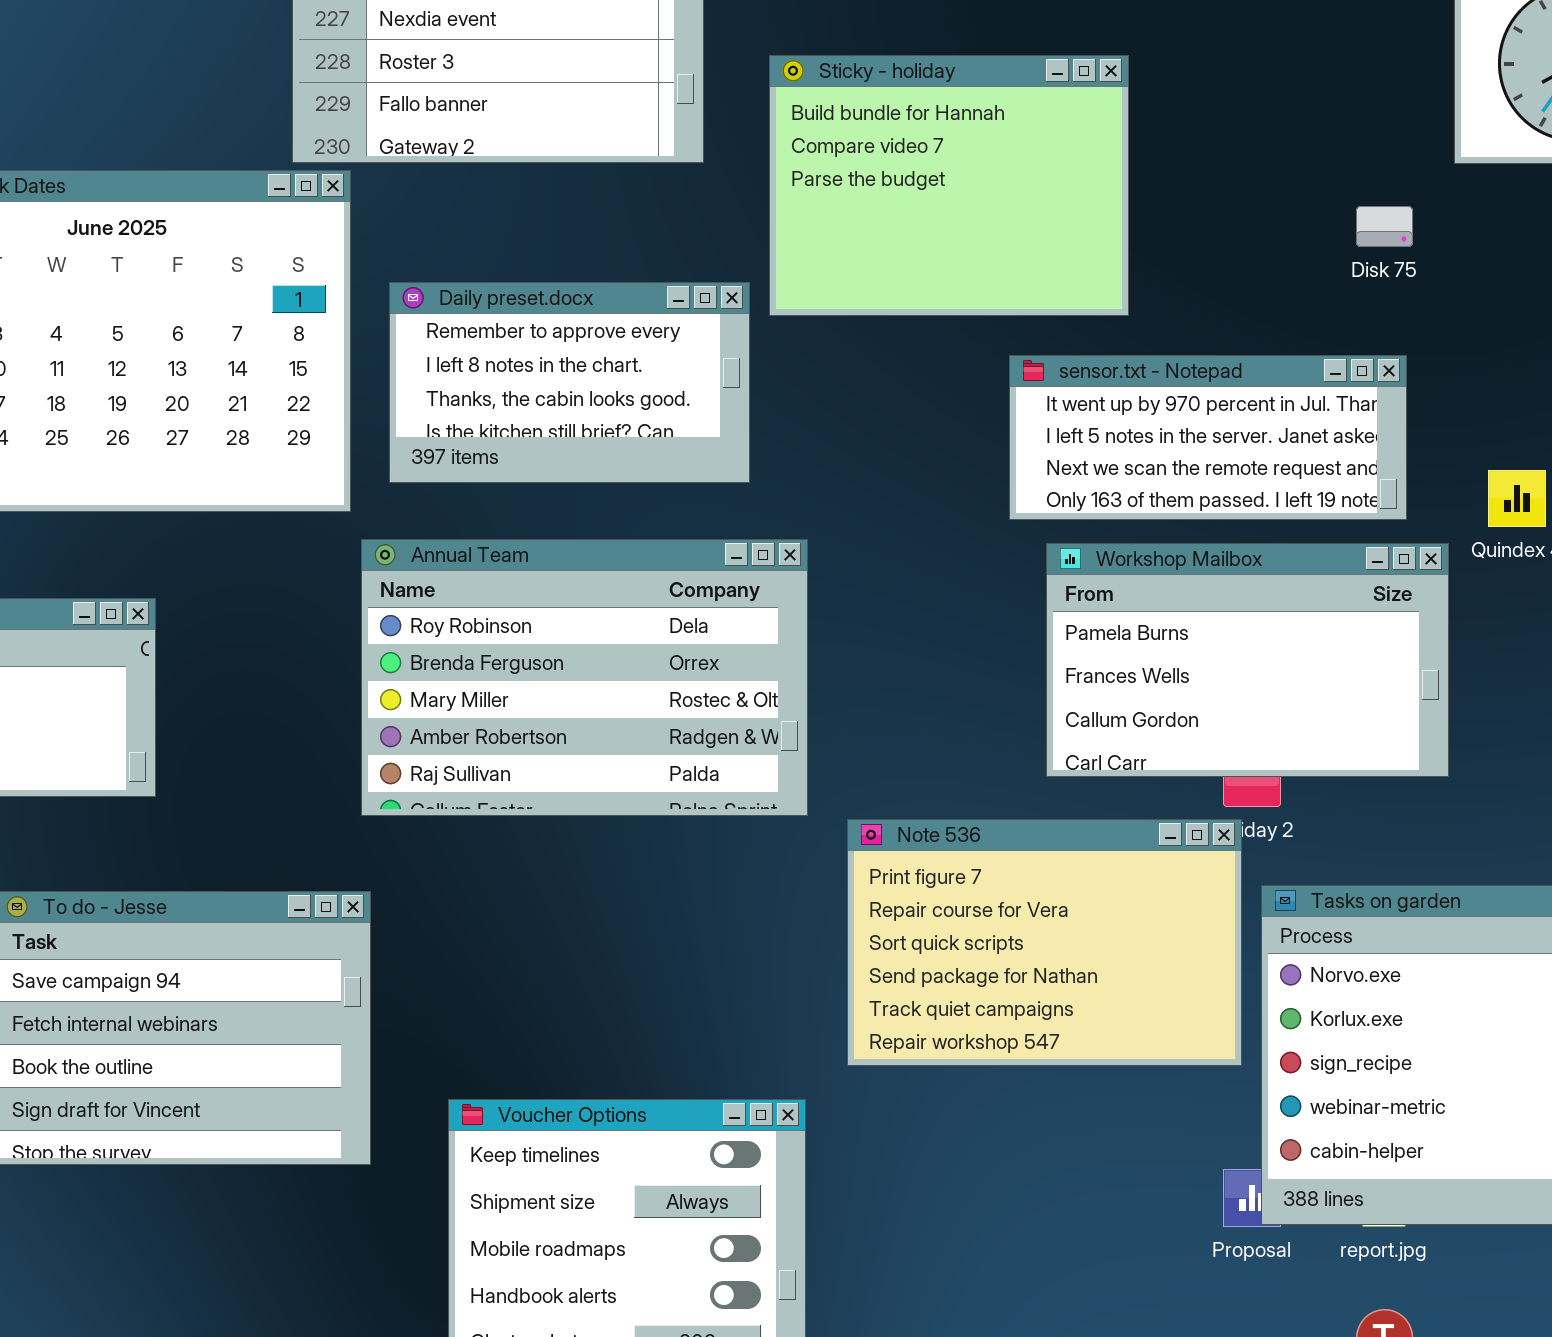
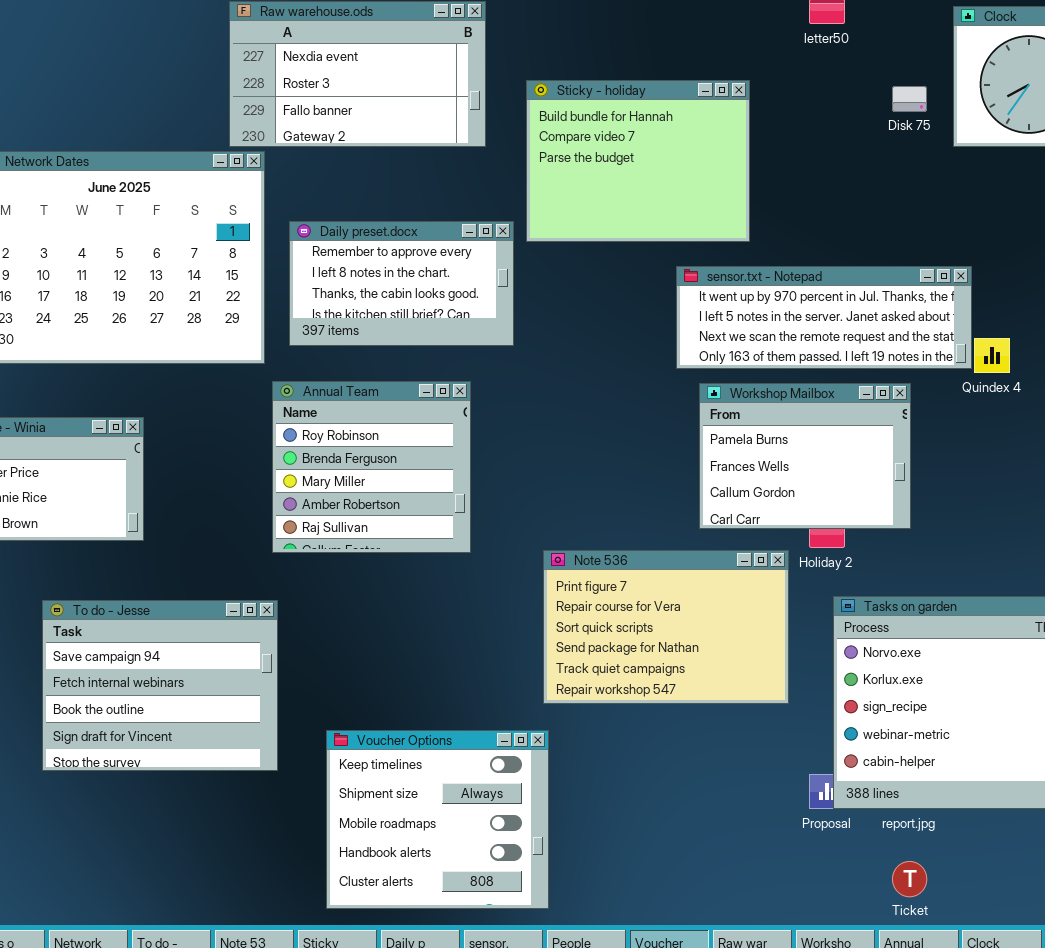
Disk 75: [1356,206,1413,247] -> [892,86,927,112], moved
sensor.txt - Notepad: [1009,355,1407,520] -> [676,266,972,369], resized
Annual Team: [361,539,808,816] -> [272,381,471,553], resized
Workshop Mailbox: [1046,543,1449,777] -> [699,383,911,529], resized
Note 536: [847,819,1242,1066] -> [543,550,789,704], moved

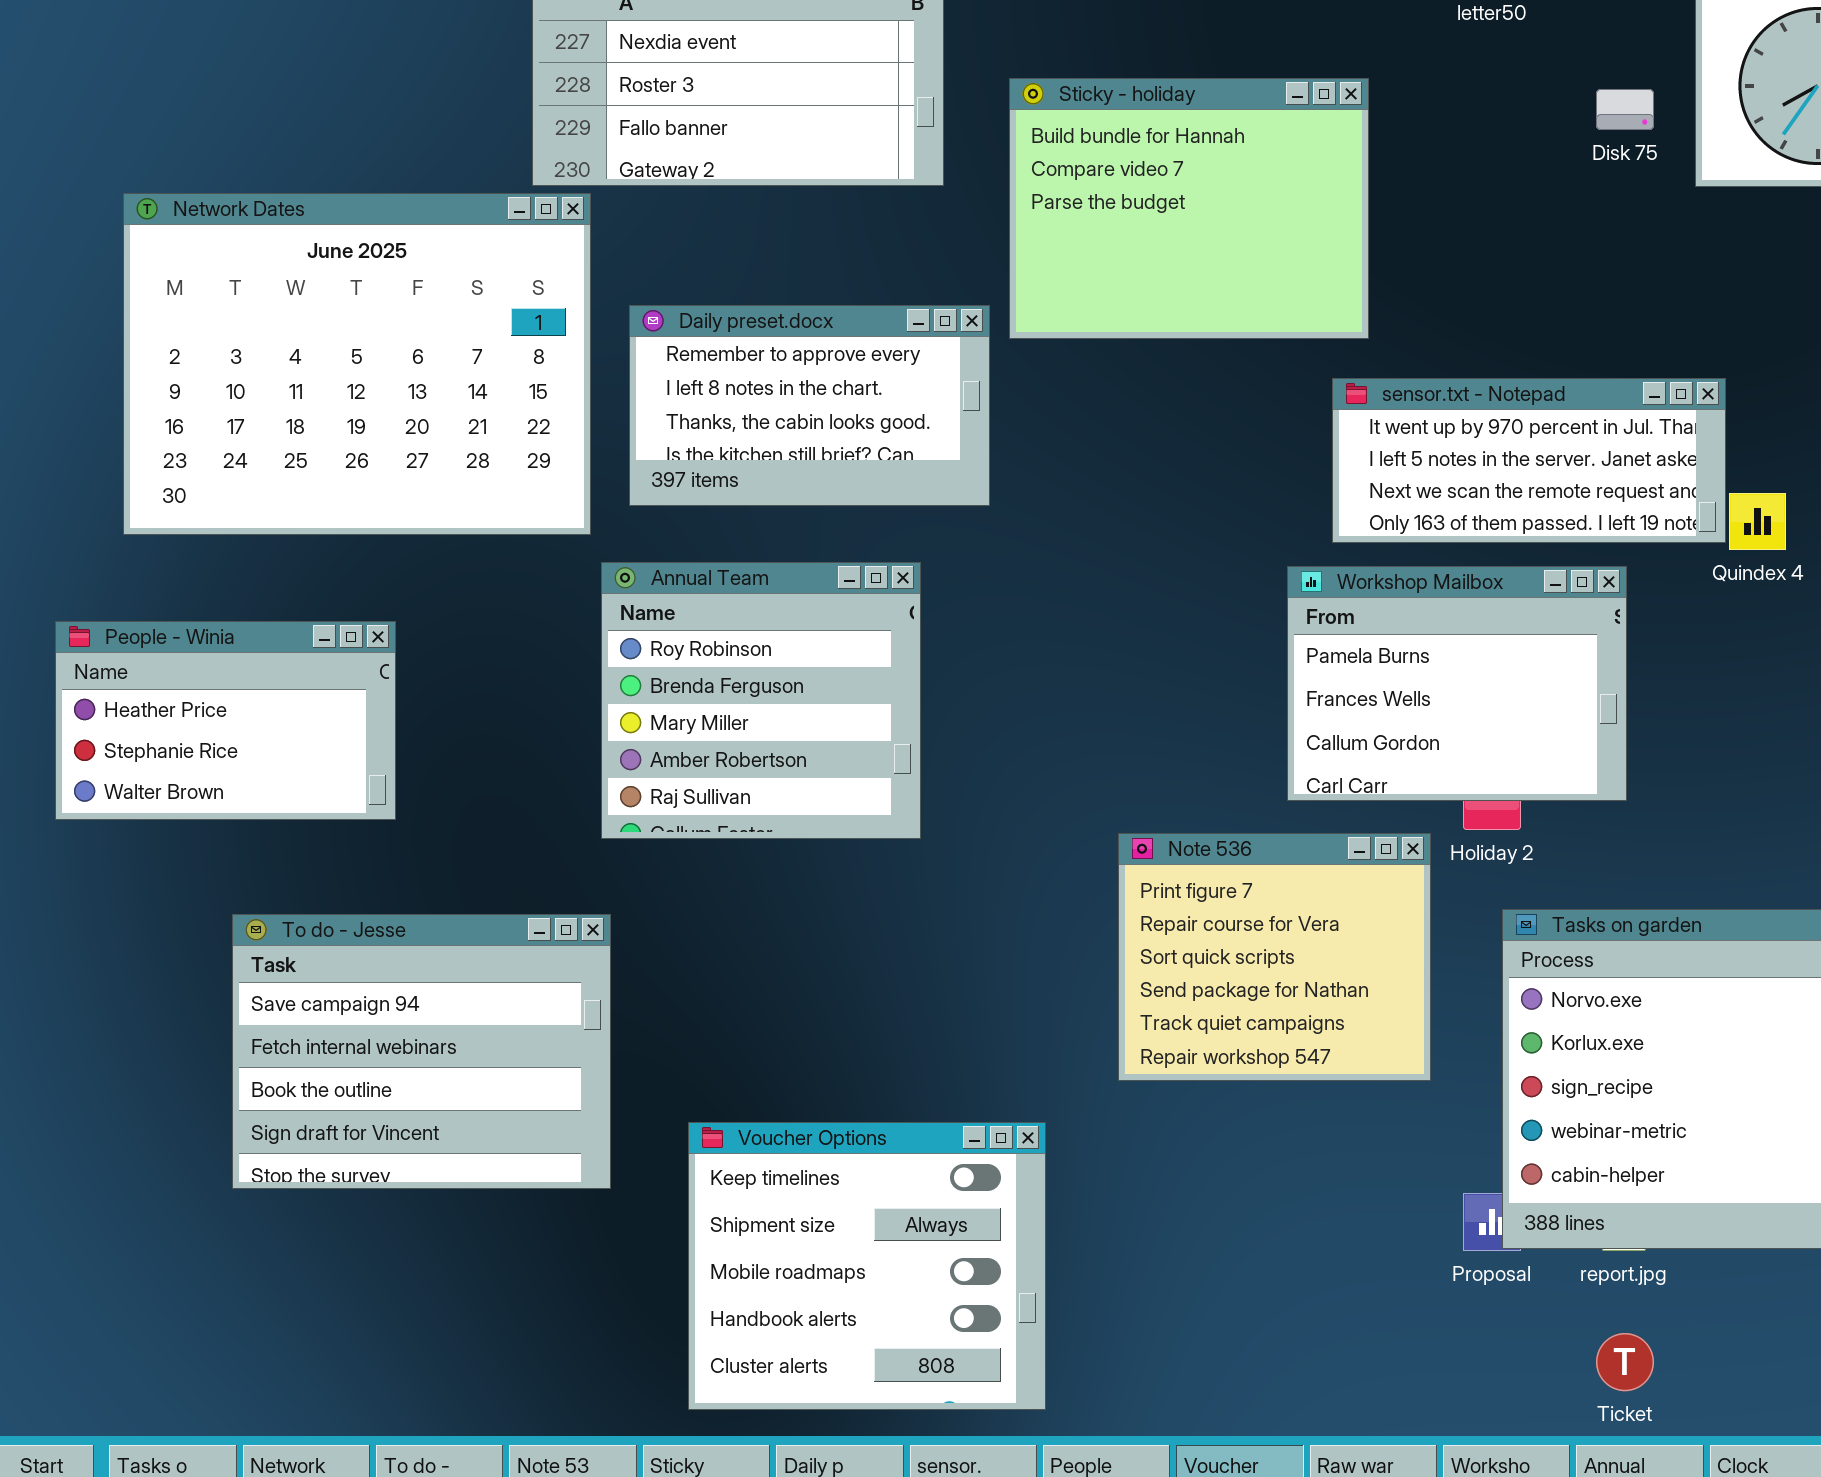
sensor.txt - Notepad: [676,266,972,369] -> [1332,378,1726,543], resized
Note 536: [543,550,789,704] -> [1118,833,1431,1081], resized

